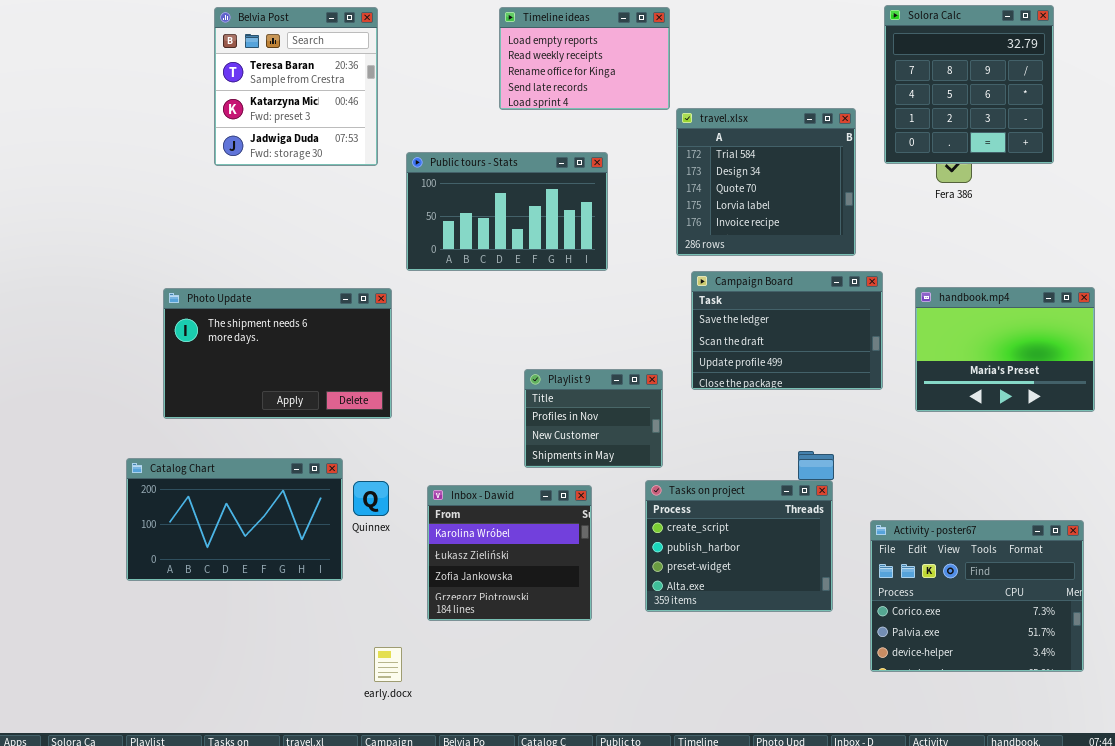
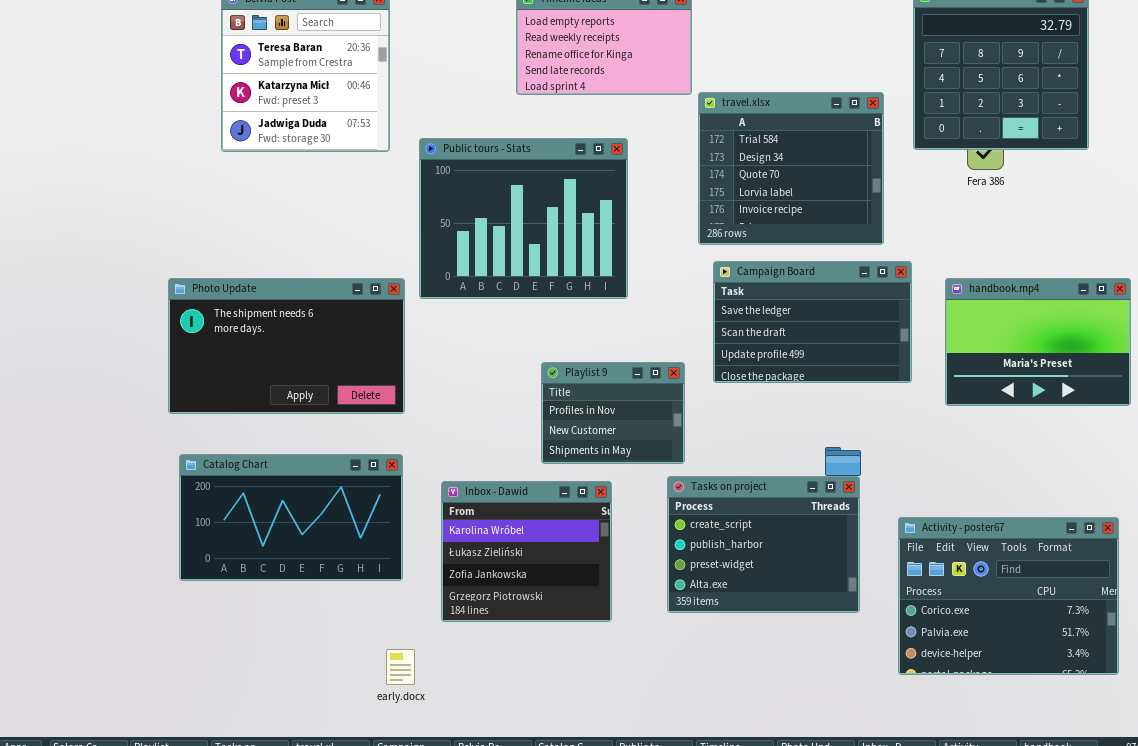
Public tours - Stats: [406,152,608,271] -> [419,138,628,299], resized
Catalog Chart: [126,458,343,581] -> [179,454,403,581], moved

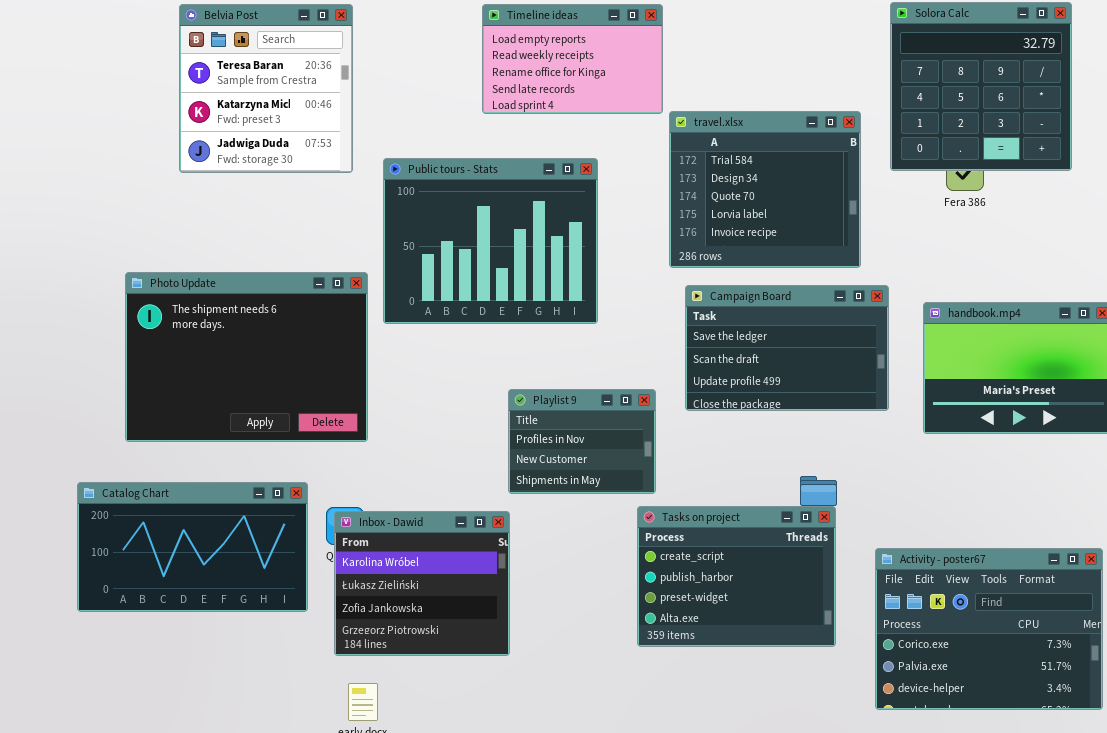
Photo Update: [168,278,405,414] -> [125,272,368,442], resized
Catalog Chart: [179,454,403,581] -> [77,482,308,612], moved
Inbox - Dawid: [441,481,612,622] -> [334,511,510,656], moved

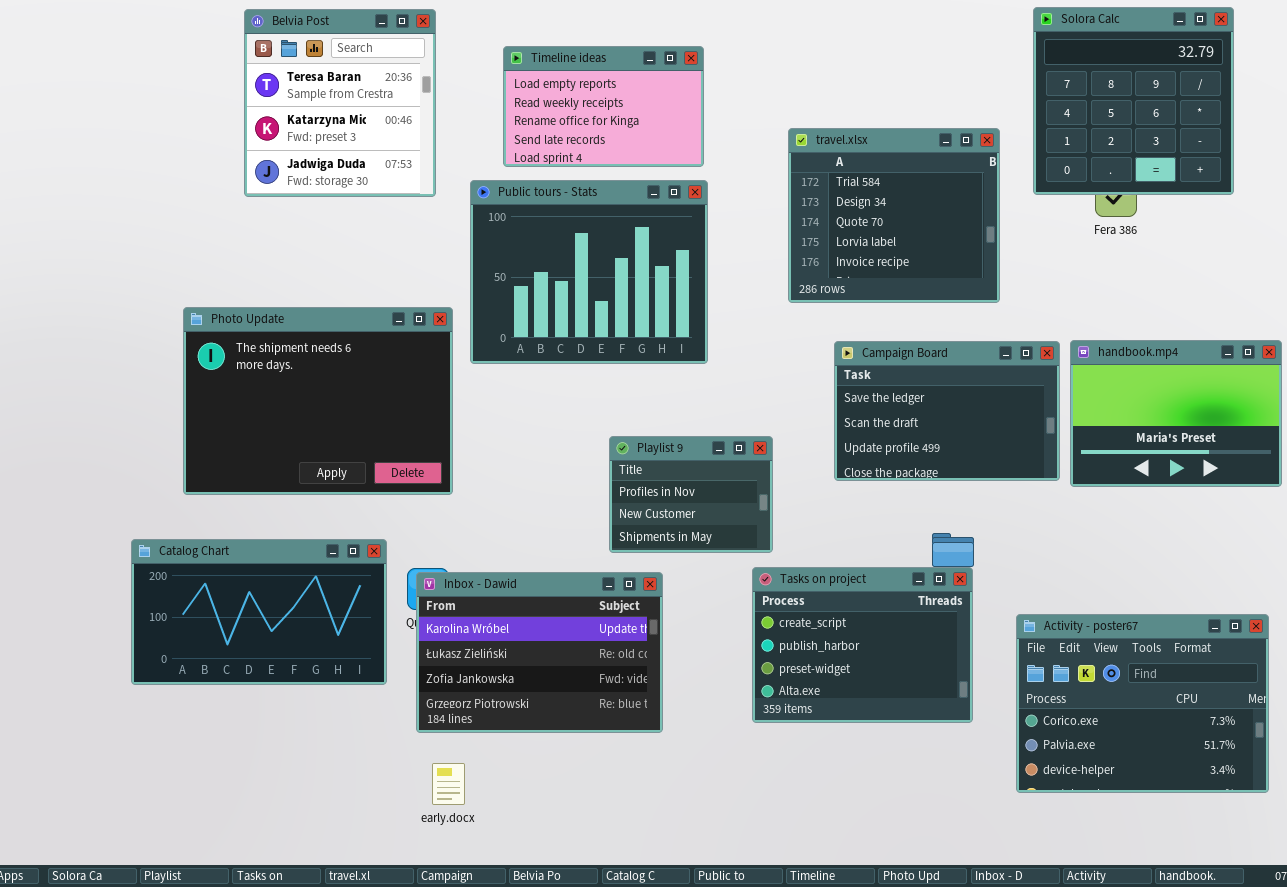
Timeline ideas: [482,4,663,114] -> [503,46,704,167], moved
Campaign Board: [685,285,889,411] -> [834,341,1060,481], moved
Inbox - Dawid: [334,511,510,656] -> [416,572,663,733], resized

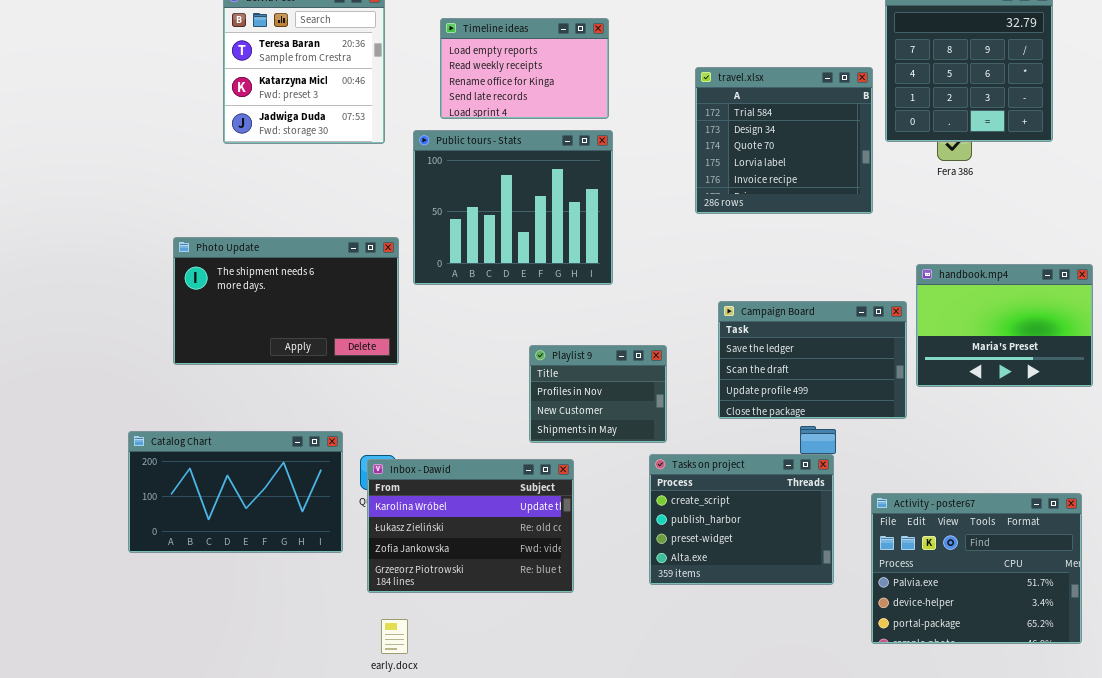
travel.xlsx: [788,128,1000,303] -> [695,67,873,214], moved
Photo Update: [183,307,453,495] -> [173,237,399,365], resized
Campaign Board: [834,341,1060,481] -> [718,301,907,419], moved
Activity - poster67: [1016,614,1269,793] -> [871,493,1082,644], scrolled down 1 row

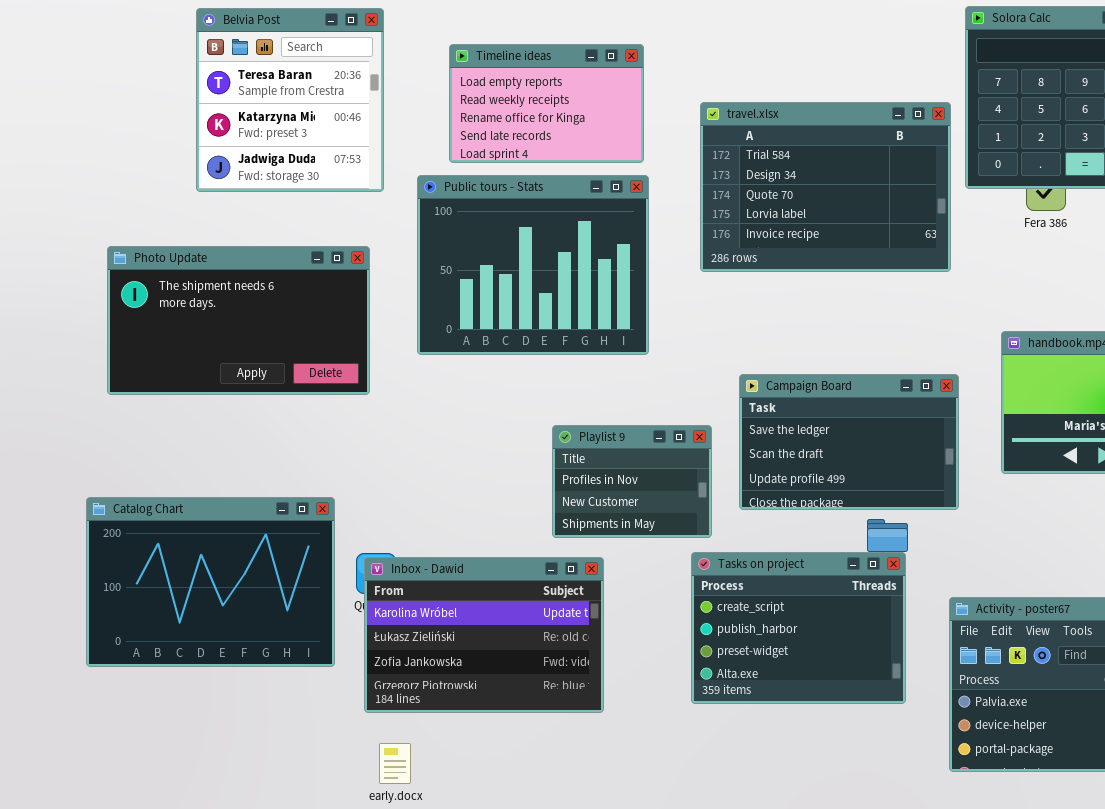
travel.xlsx: [695,67,873,214] -> [700,102,951,272], resized
Photo Update: [173,237,399,365] -> [107,246,370,395], moved
Campaign Board: [718,301,907,419] -> [739,374,959,510], moved
Catalog Chart: [128,431,343,553] -> [86,497,335,667], resized

